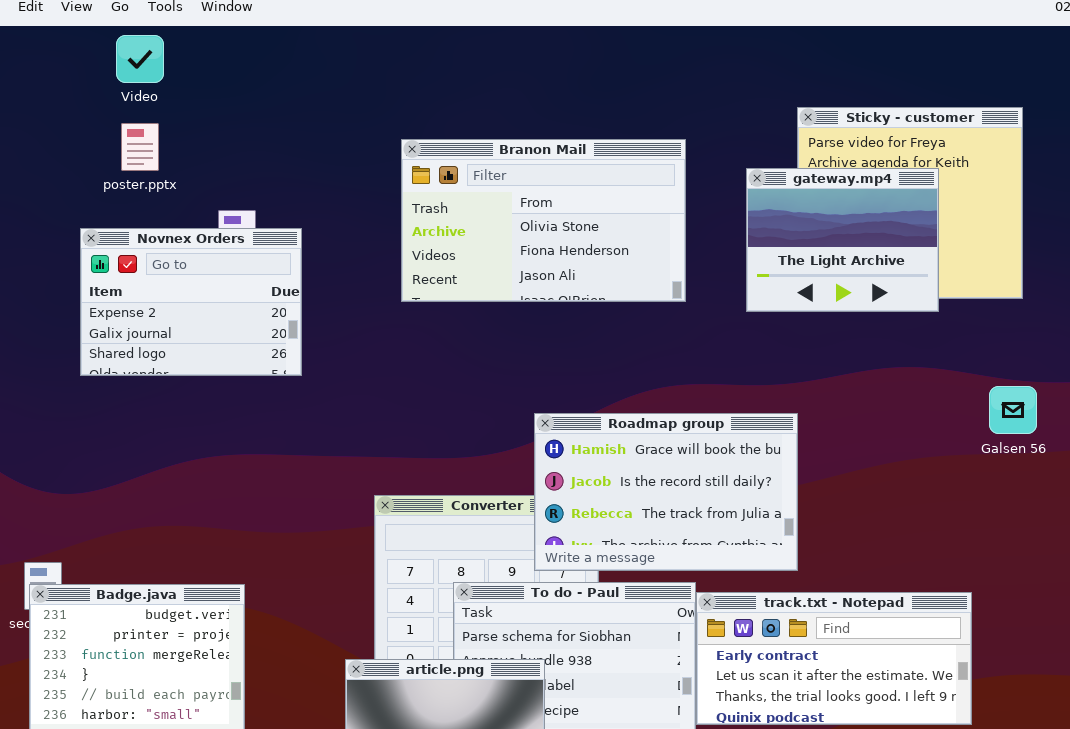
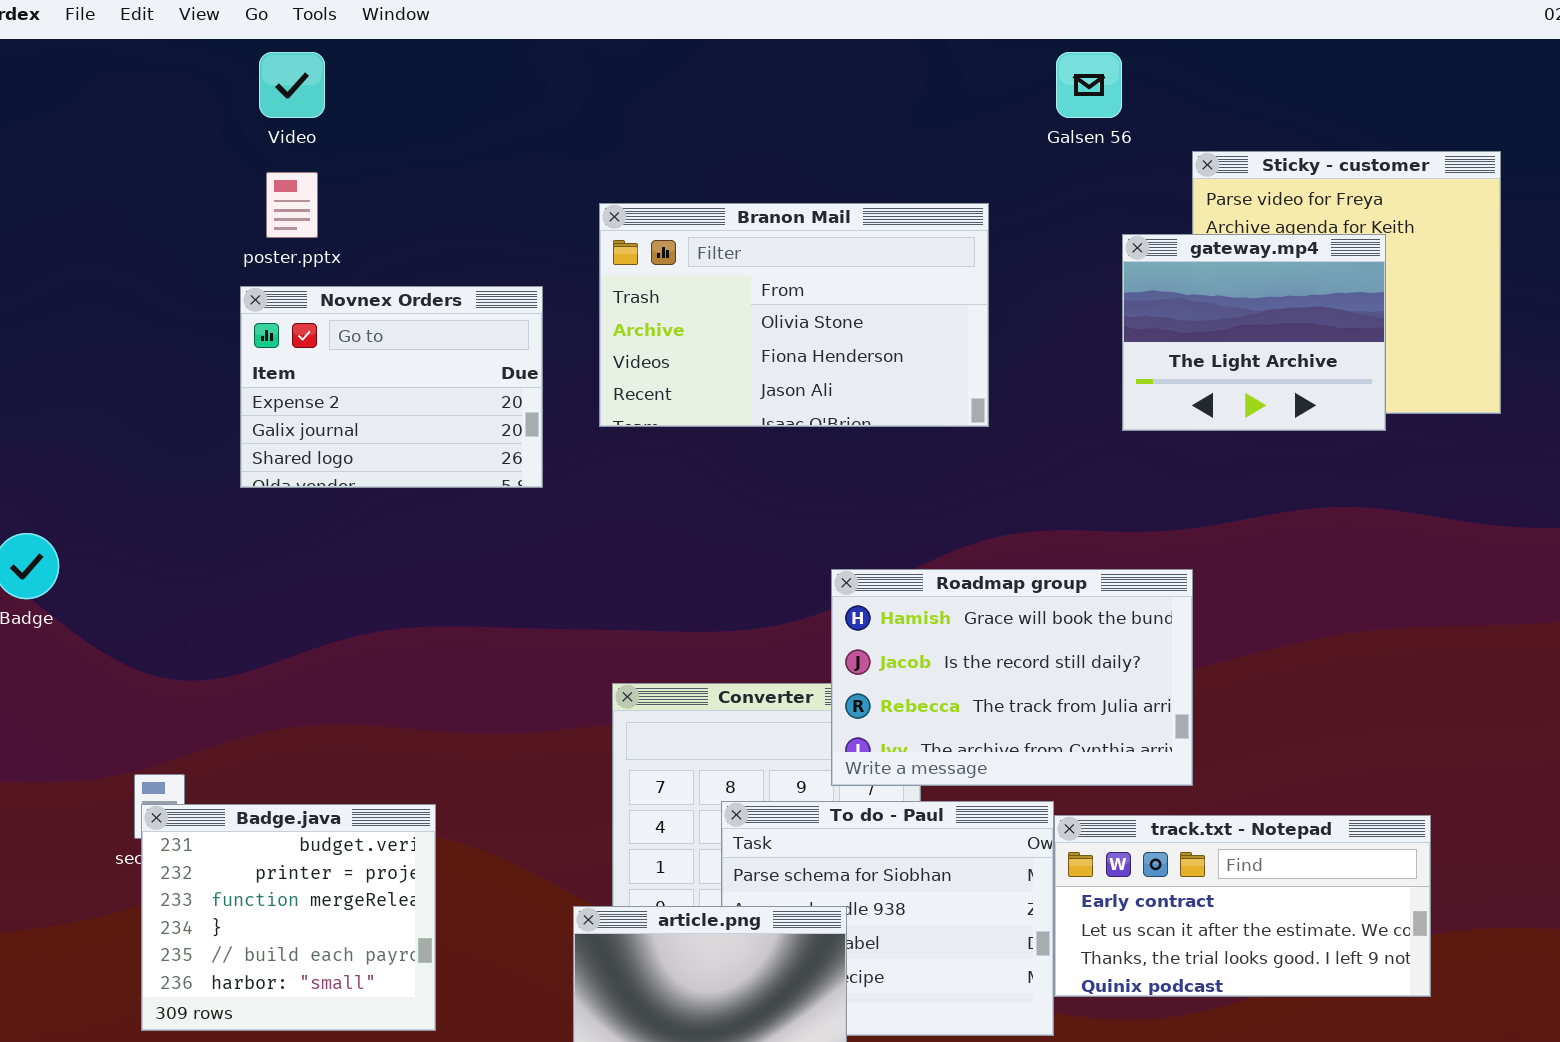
Branon Mail: [401,139,686,302] -> [599,203,989,427], moved
Novnex Orders: [80,228,302,376] -> [240,286,543,488], moved
Galsen 56: [989,386,1037,434] -> [1056,52,1122,118], moved

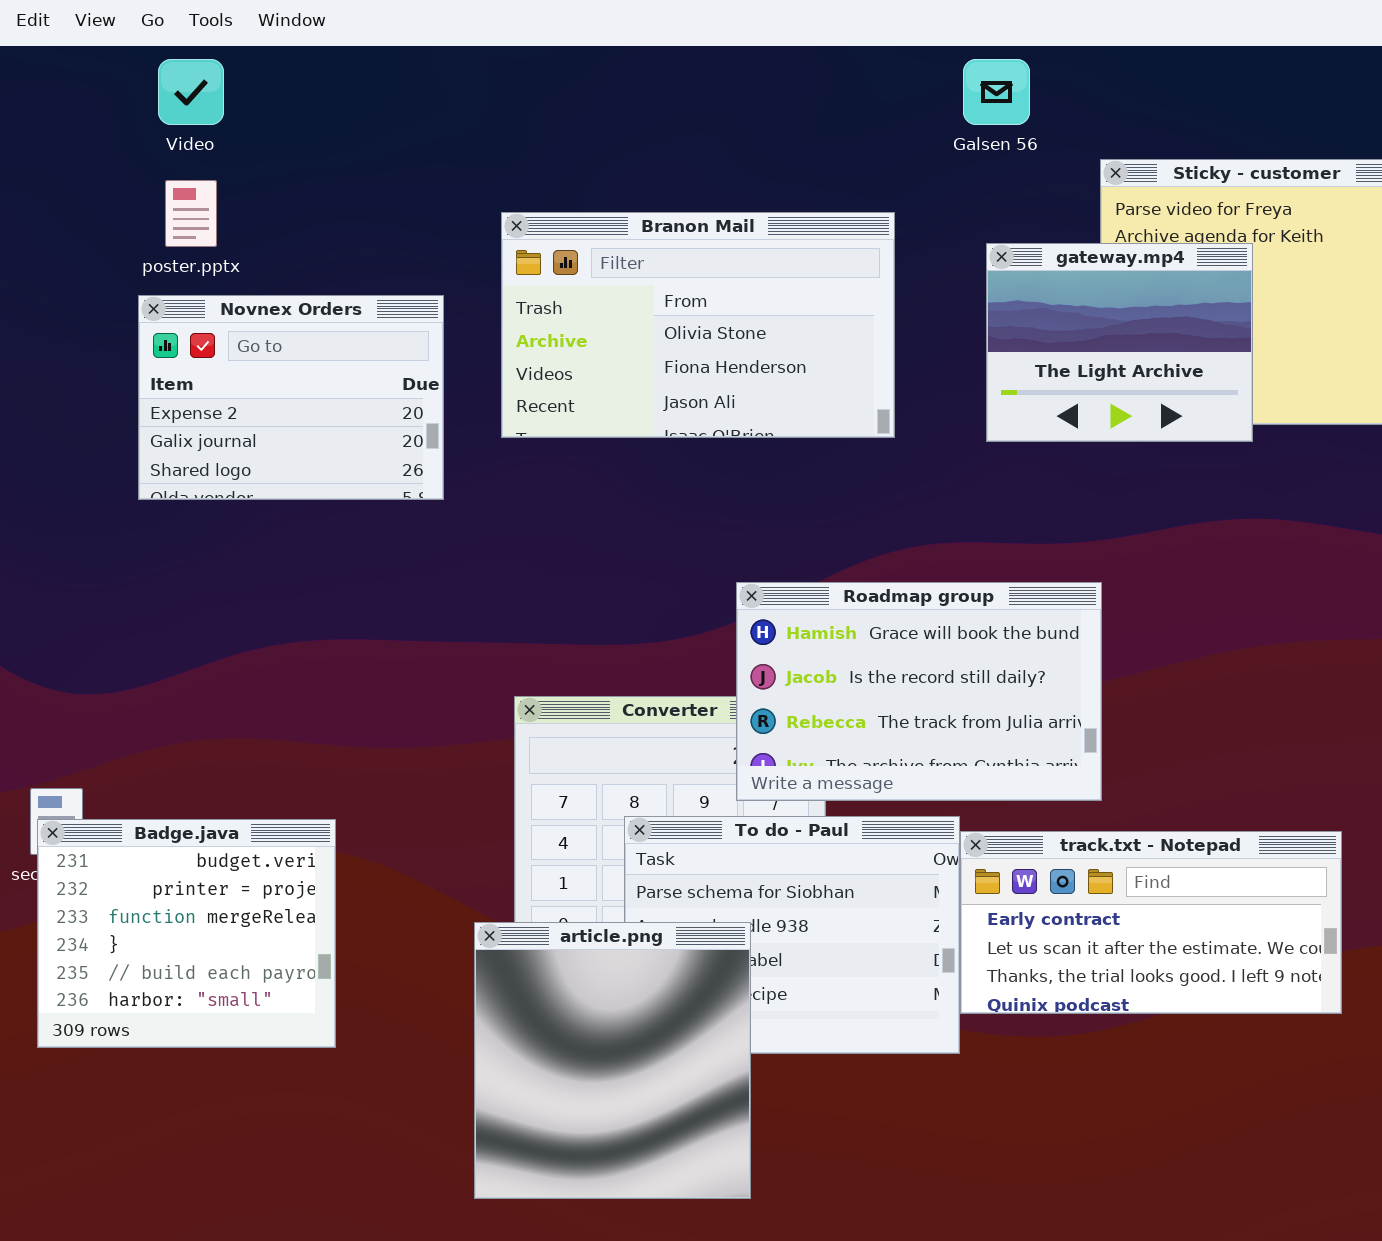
gateway.mp4: [1122,234,1386,431] -> [986,243,1253,442], moved

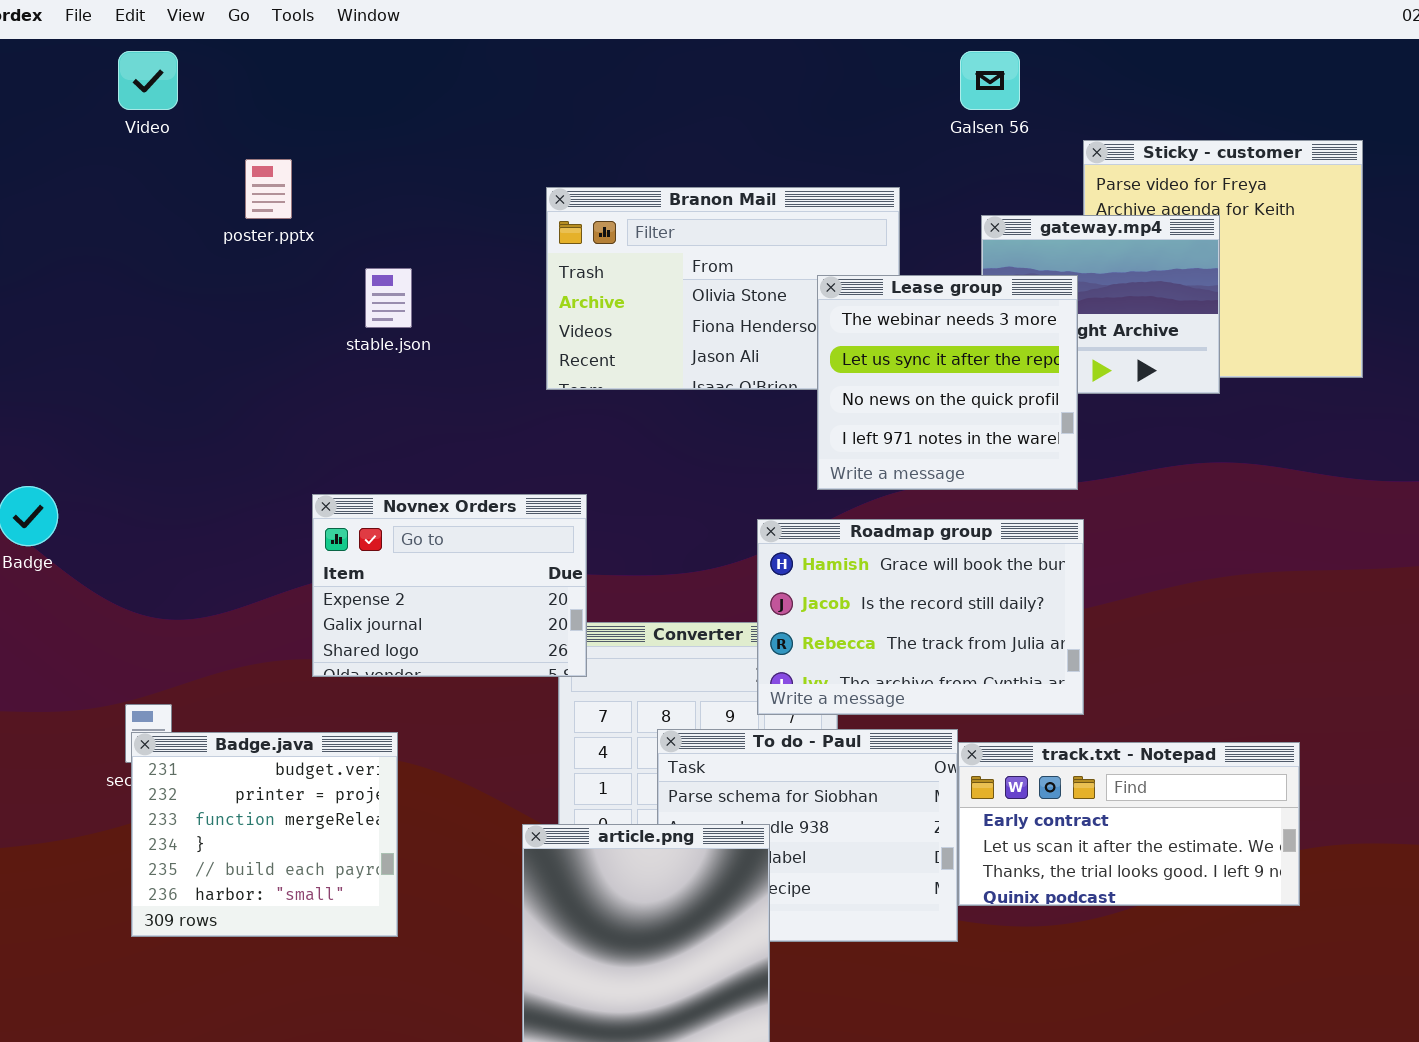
Video: [158,59,224,125] -> [118,51,178,110], moved
Novnex Orders: [138,295,444,500] -> [312,494,587,677], moved
Lease group: none -> [817,275,1078,490], opened

